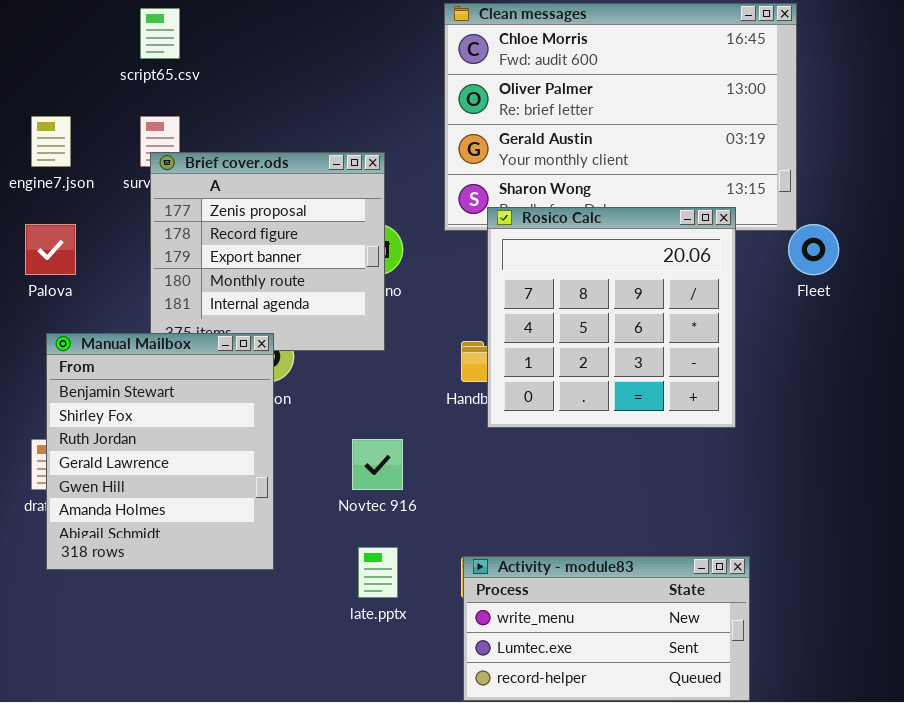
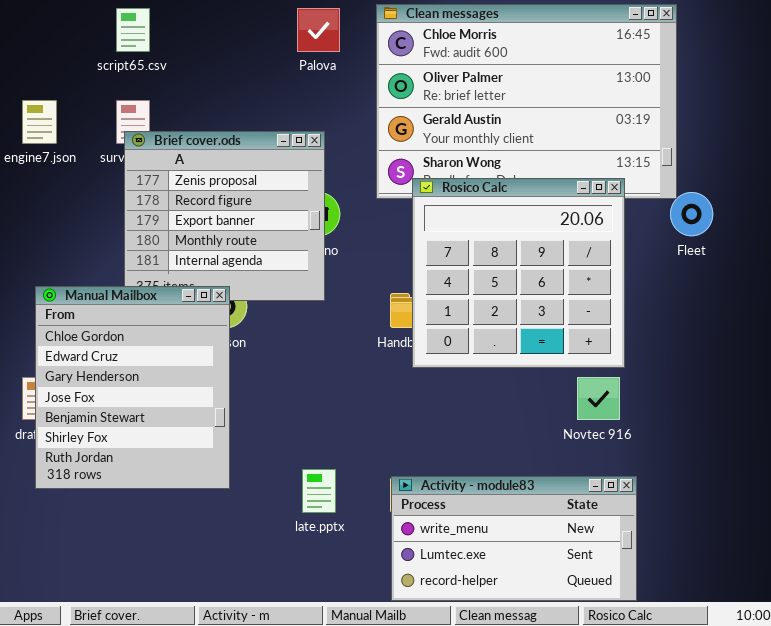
Palova: [25,224,76,275] -> [297,8,340,52], moved
Manual Mailbox: [46,333,274,570] -> [35,286,230,489], scrolled up 4 rows
Novtec 916: [352,439,403,490] -> [577,377,620,420], moved

